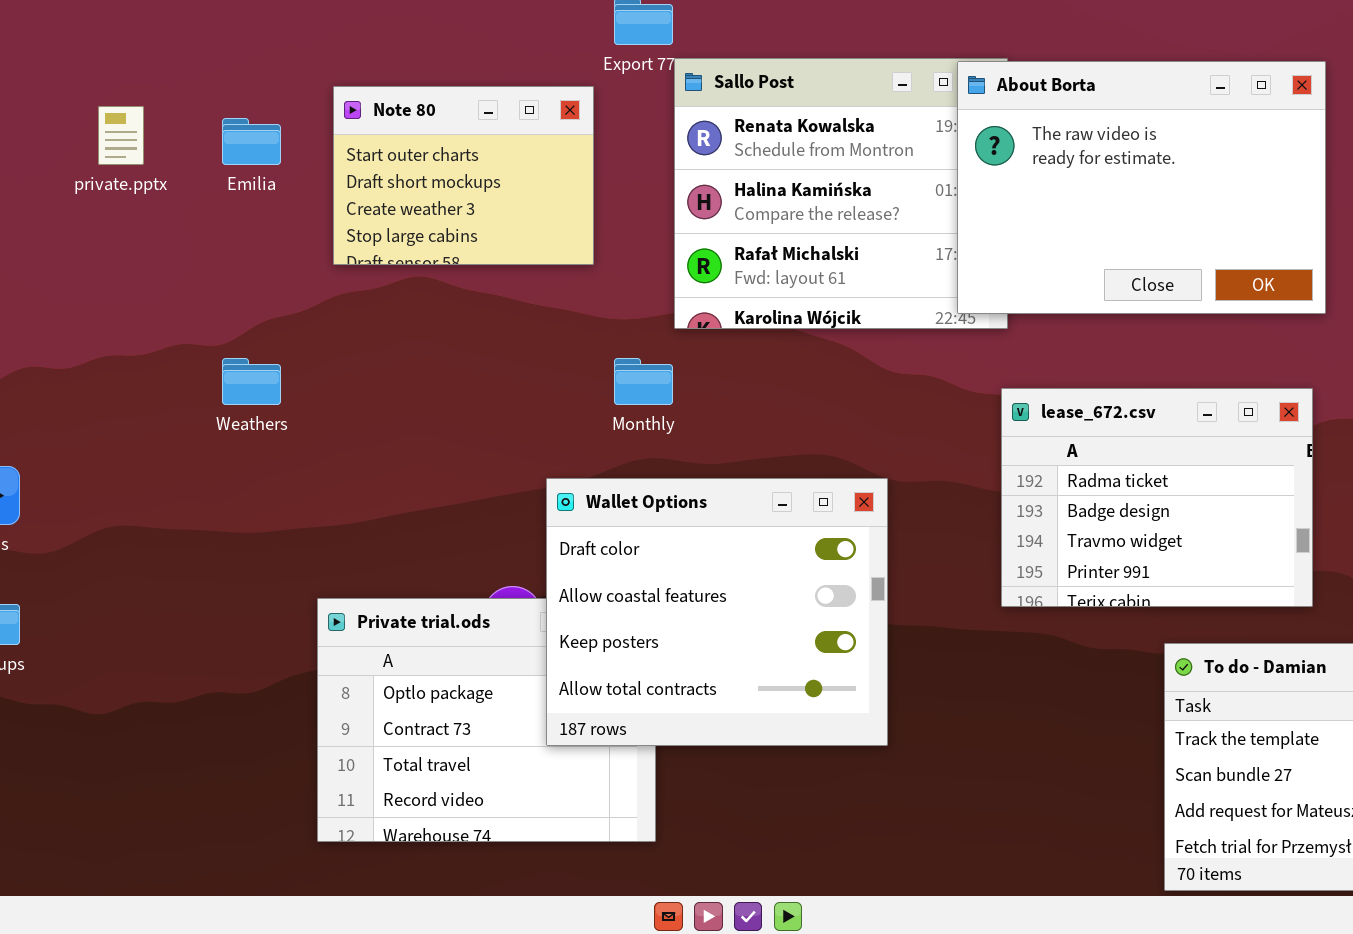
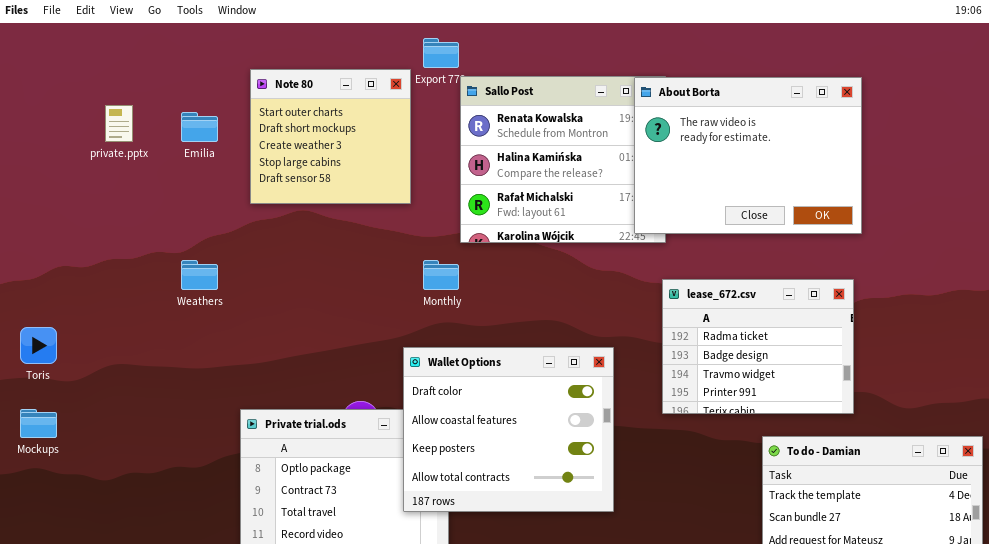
Note 80: [333,86,594,265] -> [250,69,411,204], resized
Wallet Options: [546,478,888,746] -> [403,347,614,512], moved

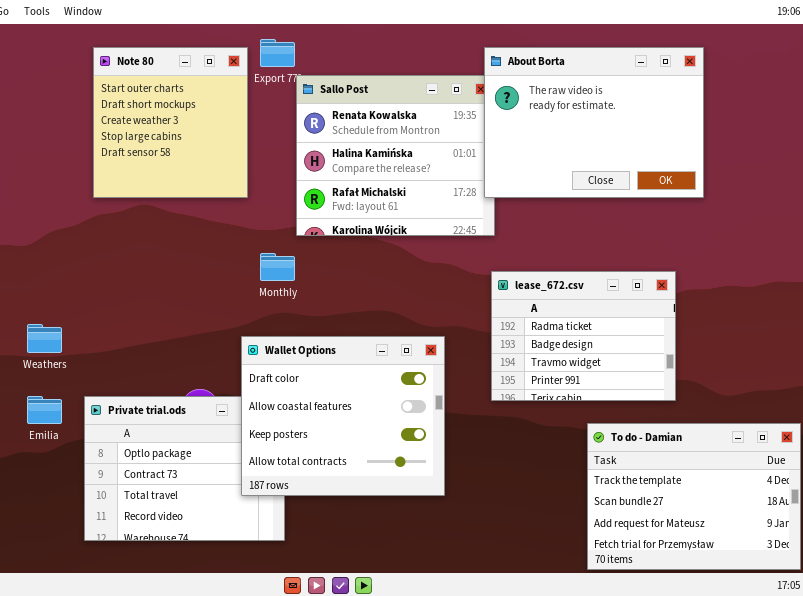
Note 80: [250,69,411,204] -> [93,47,248,198], resized
About Borta: [634,77,862,234] -> [484,47,704,198], moved
Emilia: [181,112,218,142] -> [27,396,62,424], moved
Weathers: [181,260,218,290] -> [27,324,62,353], moved

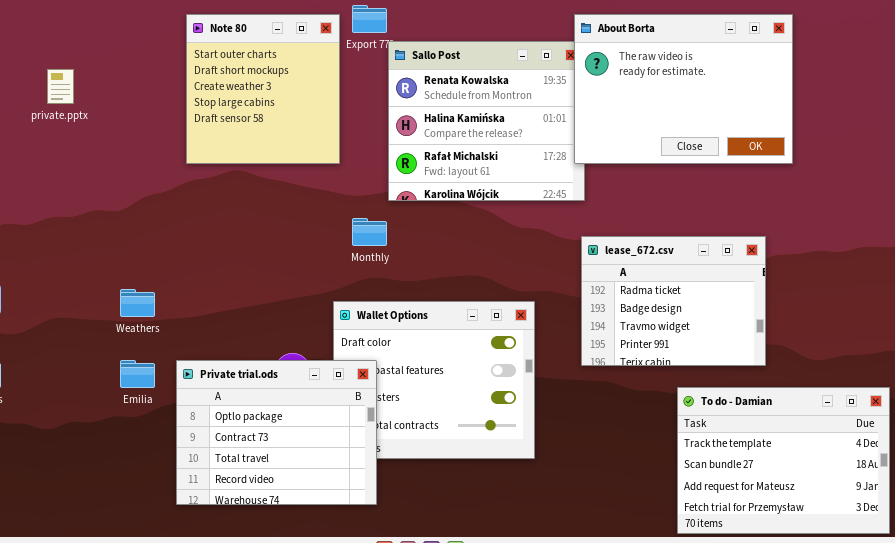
Private trial.ods: [84,396,285,541] -> [176,360,377,505], raised

